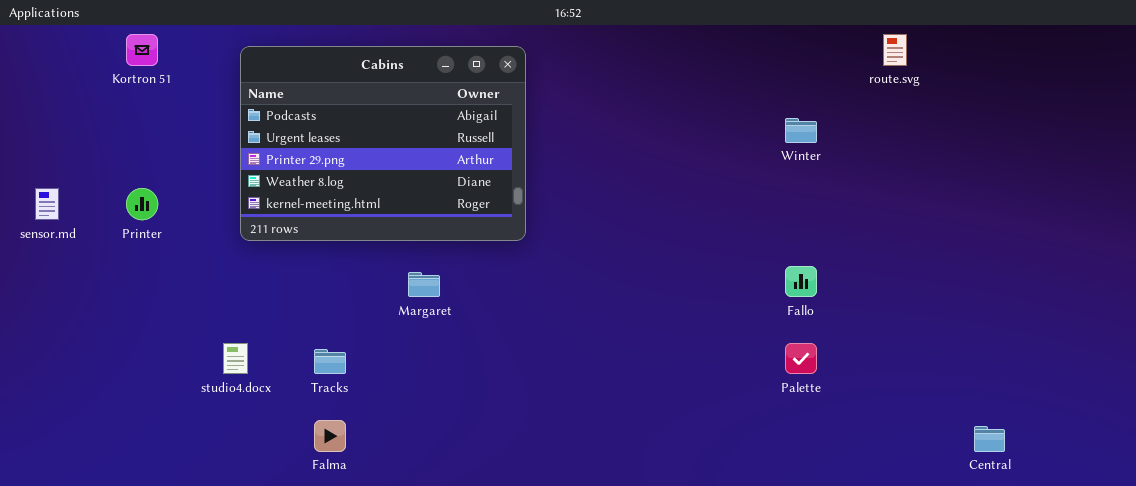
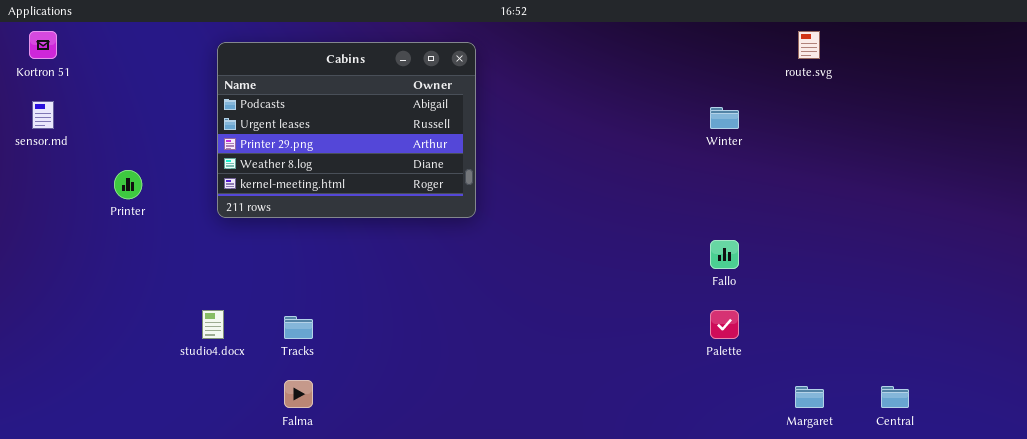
Kortron 51: [126,34,158,66] -> [29,31,57,59], moved
sensor.md: [35,188,59,220] -> [32,101,54,129], moved
Margaret: [408,272,440,297] -> [795,386,824,408], moved

